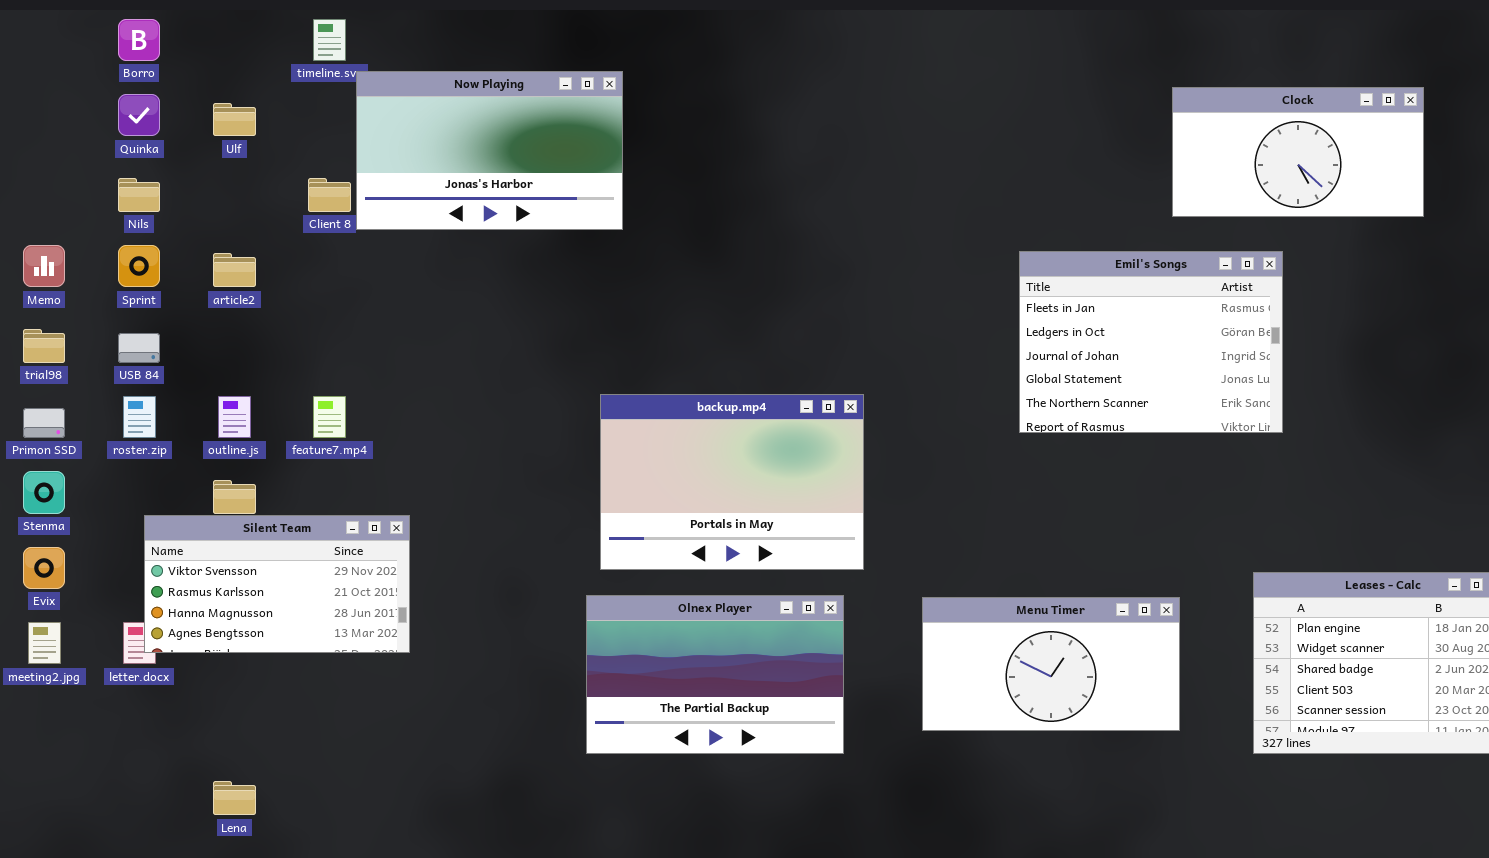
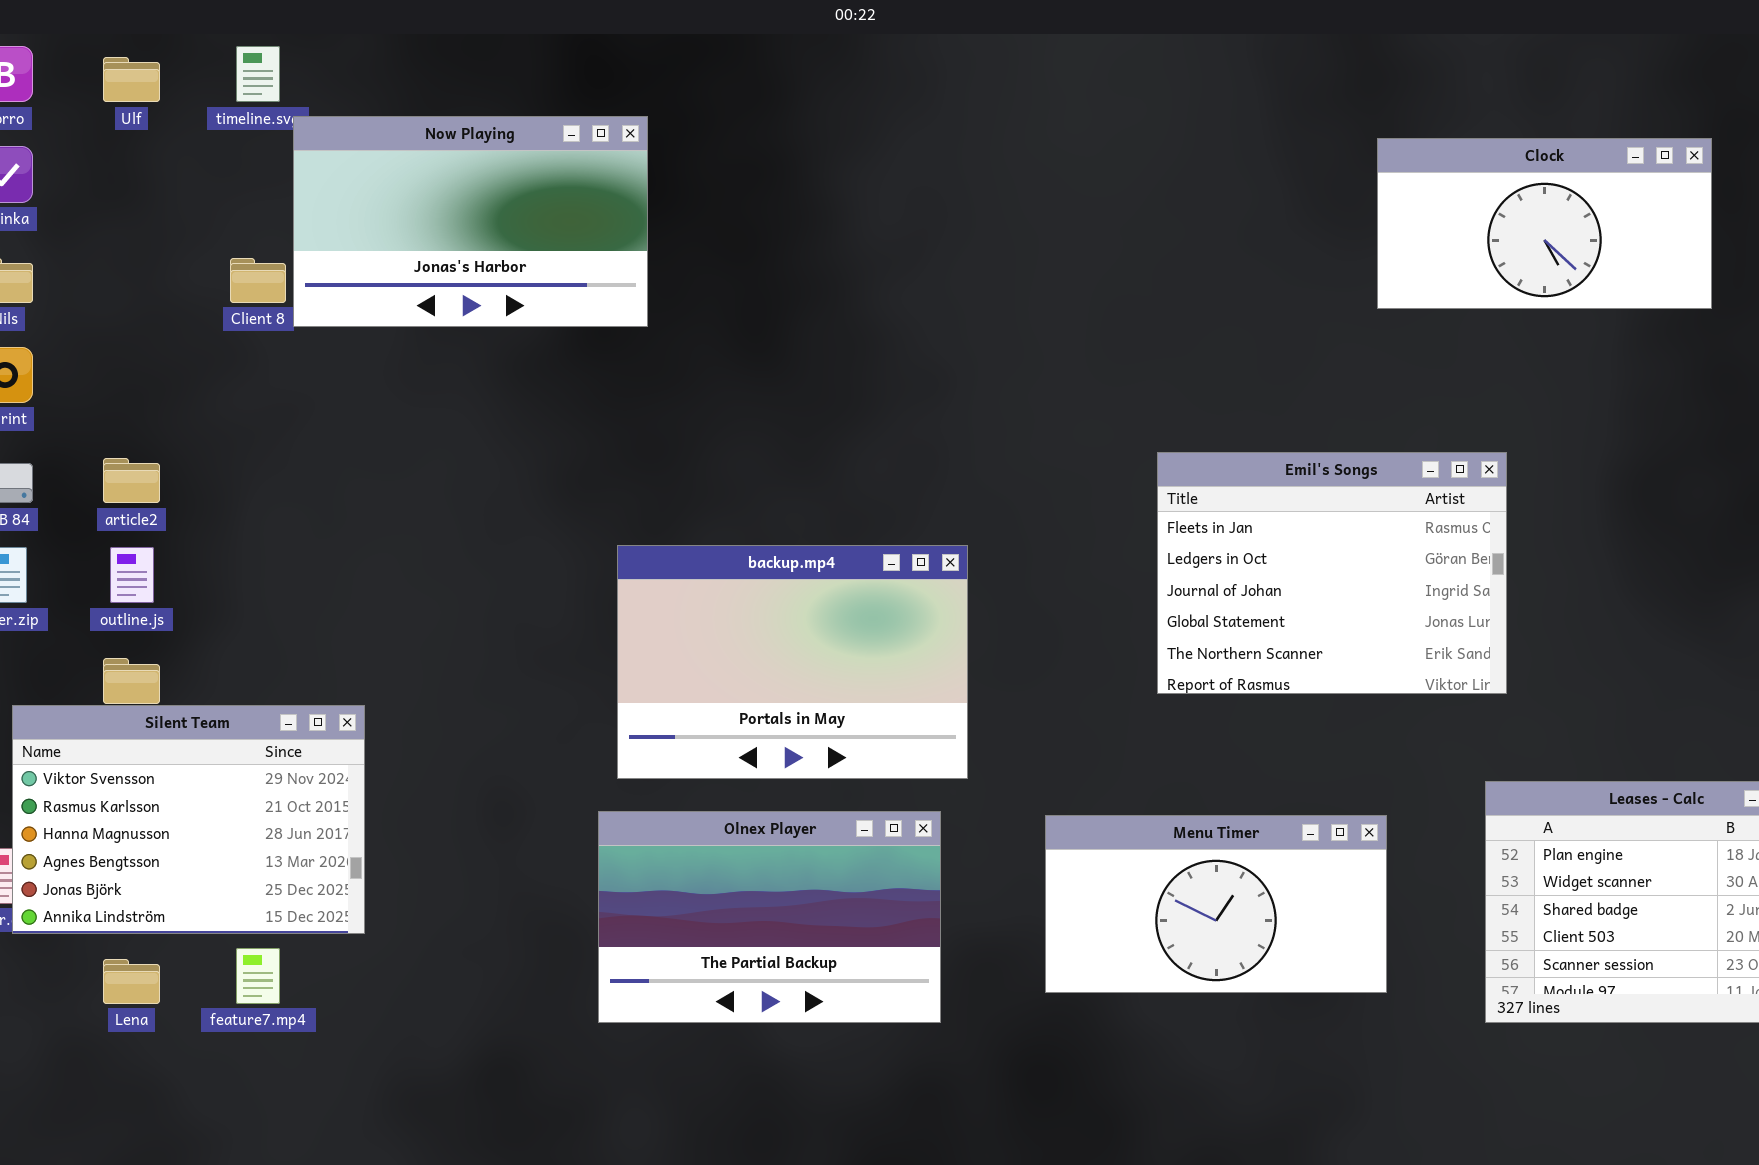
Ulf: [213,103,256,136] -> [103,57,160,102], moved
Emil's Songs: [1019,251,1283,433] -> [1157,452,1507,694], moved
article2: [213,253,256,287] -> [103,458,160,503], moved
feature7.mp4: [313,396,346,438] -> [236,948,280,1004], moved
Silent Team: [144,515,410,653] -> [12,705,365,934], resized
Lena: [213,781,256,815] -> [103,959,160,1004], moved

